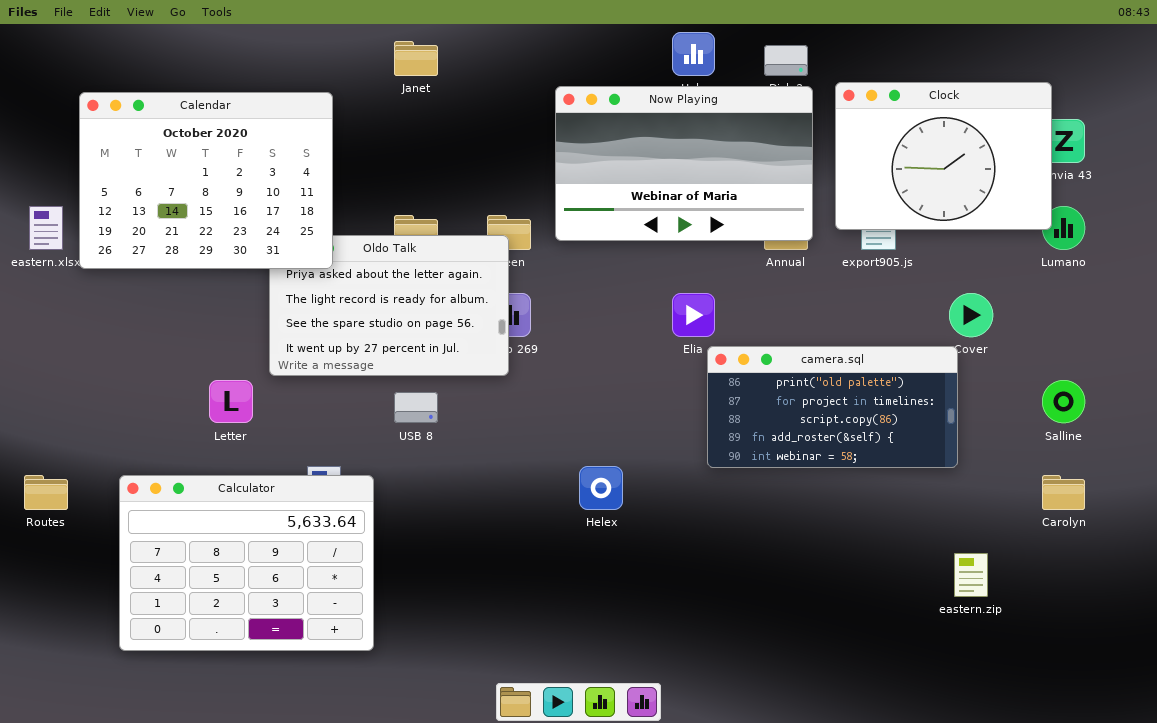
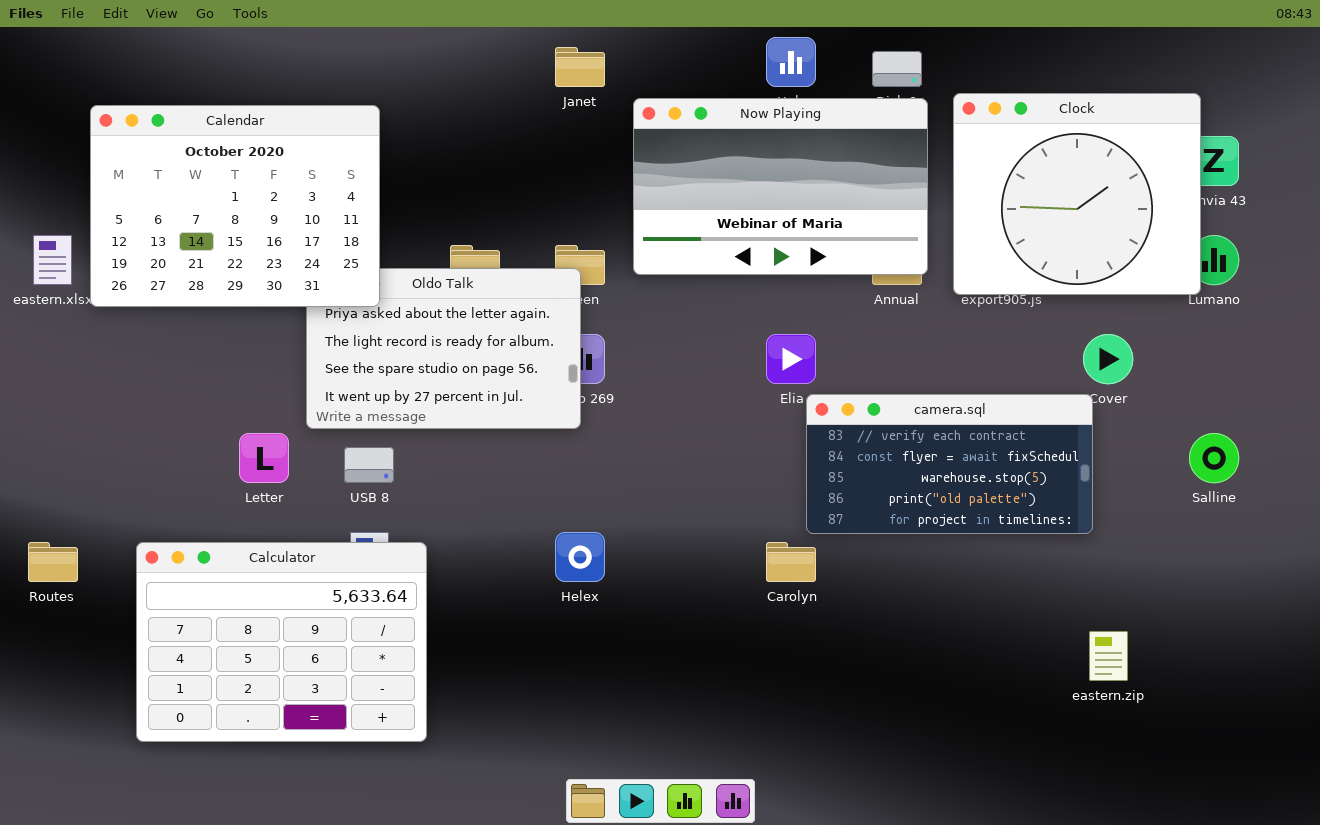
Janet: [394,41,438,76] -> [555,47,605,87], moved
Clock: [835,82,1052,230] -> [953,93,1201,295], resized
camera.sql: [707,346,958,468] -> [806,394,1093,534], scrolled up 3 rows
USB 8: [394,392,438,423] -> [344,447,394,483], moved
Helex: [579,466,623,510] -> [555,532,605,582], moved
Carolyn: [1042,475,1085,510] -> [766,542,816,582], moved

